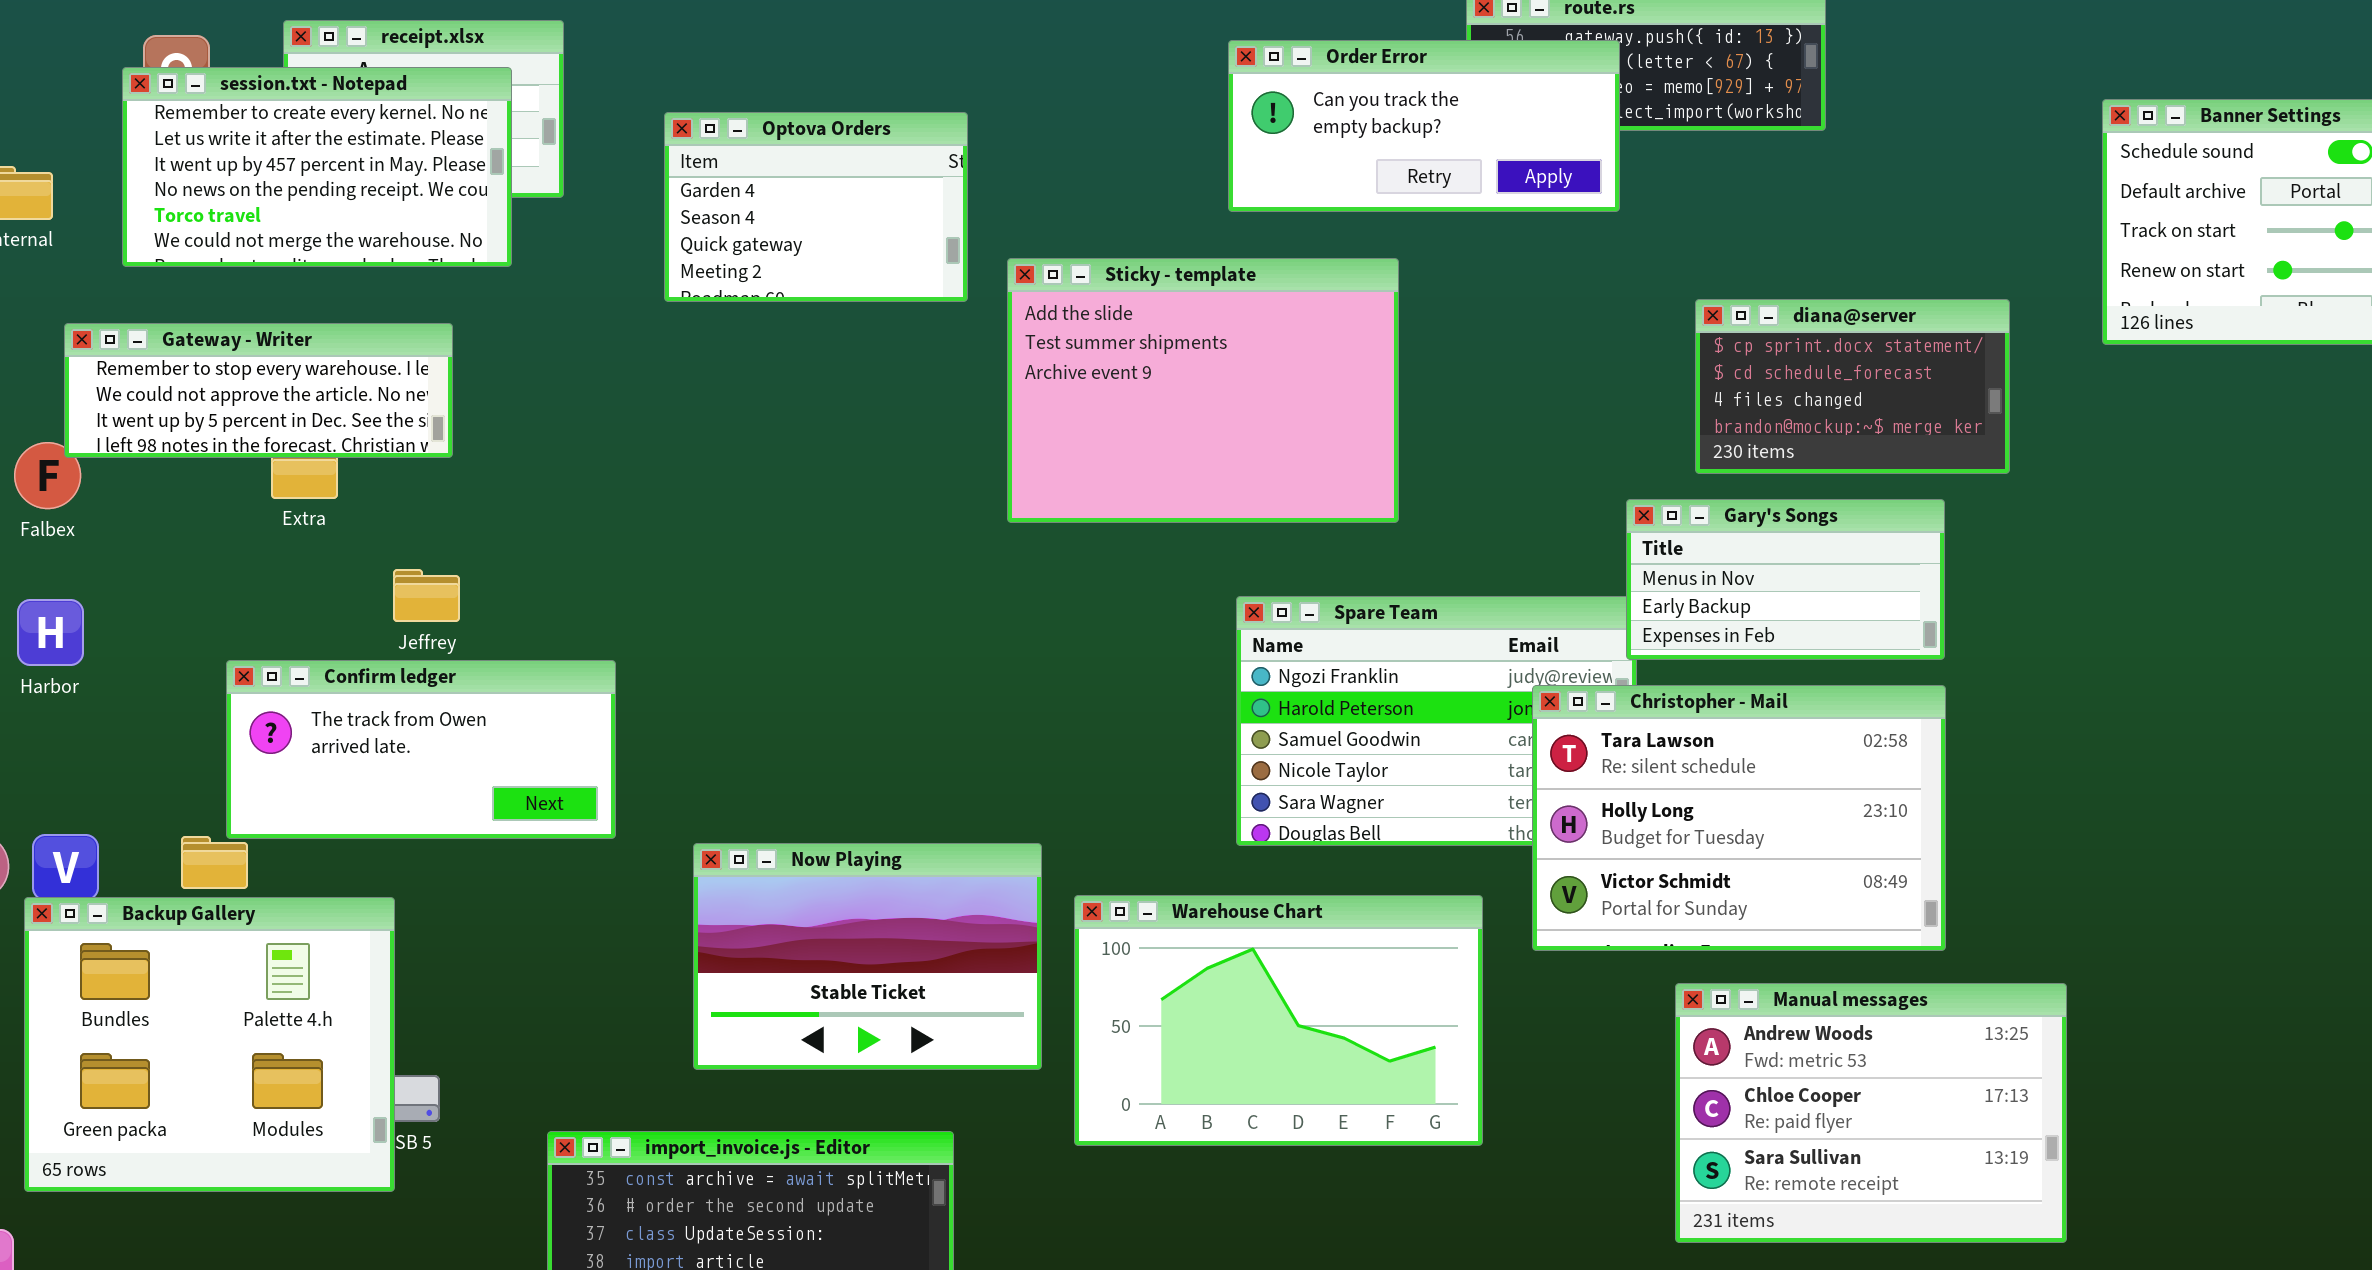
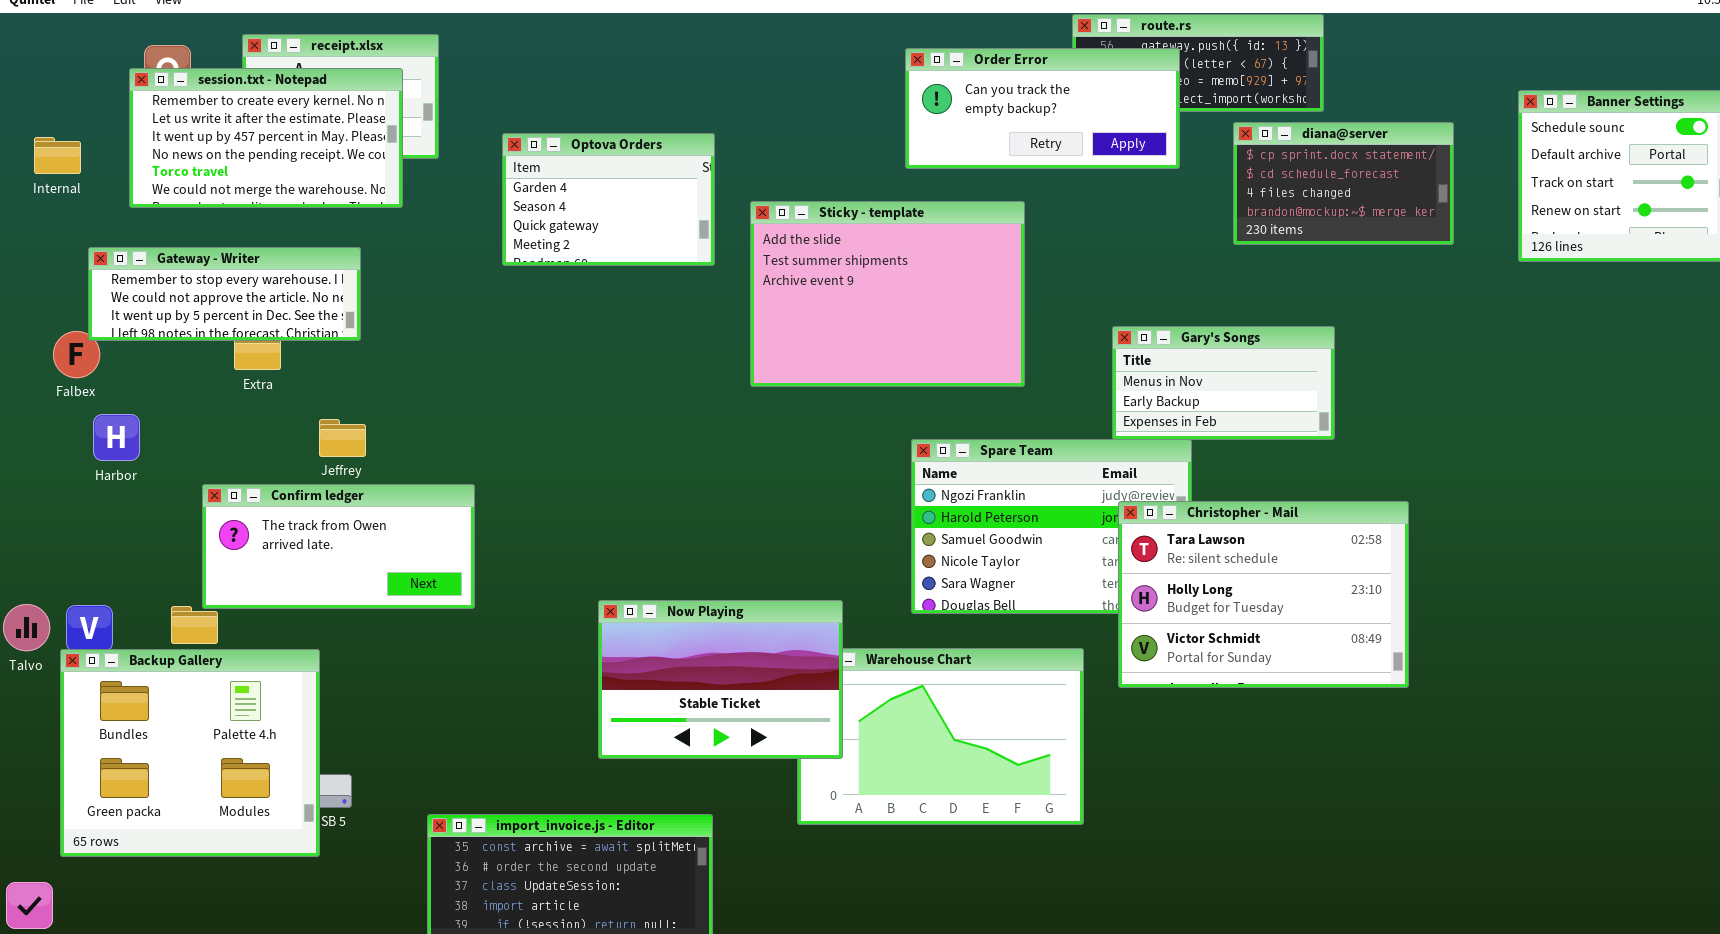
Optova Orders: [664,112,968,302] -> [502,133,715,266], moved
diana@server: [1695,299,2010,474] -> [1233,122,1454,245], moved
Gary's Songs: [1626,499,1945,660] -> [1112,326,1335,440], moved
Harbor: [17,599,84,666] -> [93,414,140,461], moved
Now Playing: [693,843,1042,1070] -> [598,600,843,759], moved
Manual messages: [1675,983,2067,1243] -> none, closed

